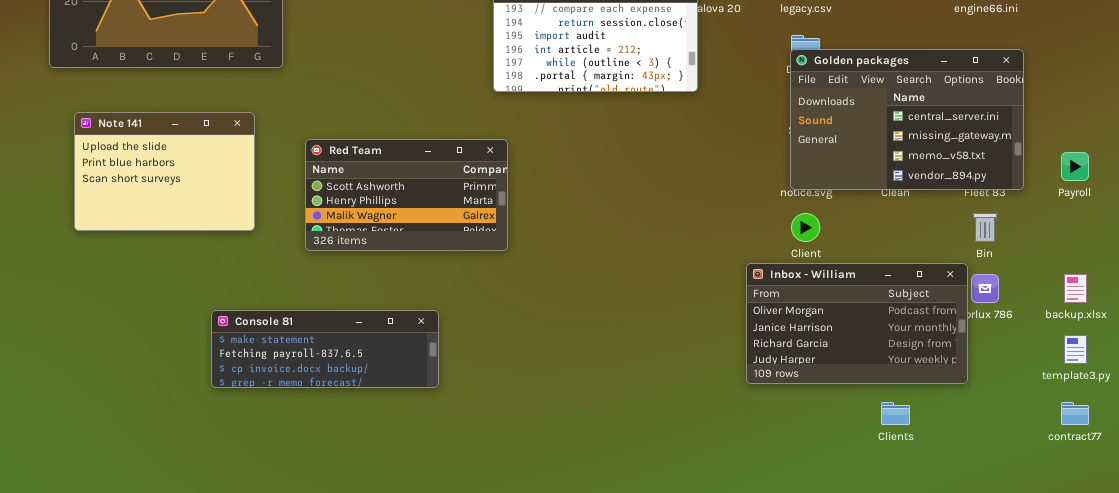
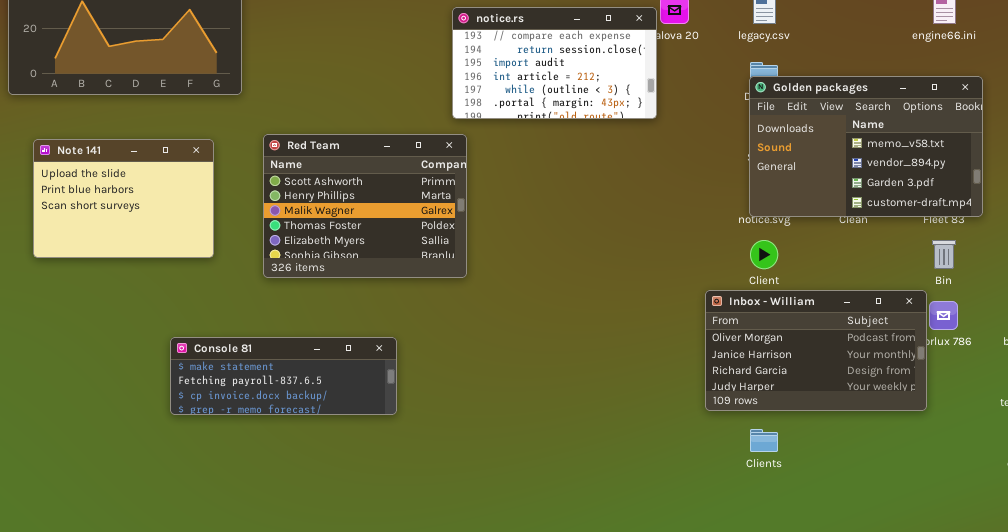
Golden packages: [790,49,1024,190] -> [749,76,983,217], scrolled down 2 rows
Red Team: [305,139,508,251] -> [263,134,467,278], resized
Clients: [881,402,910,425] -> [750,429,778,452], moved

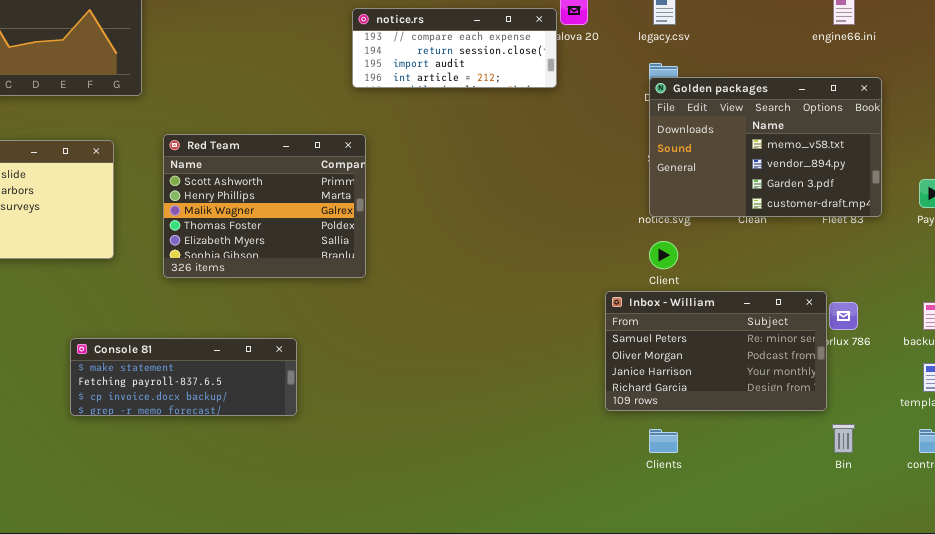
notice.rs: [452,7,657,119] -> [352,8,557,88], resized
Bin: [932,240,956,269] -> [832,424,855,453], moved
Inbox - William: [705,290,927,411] -> [605,291,827,411], scrolled up 1 row

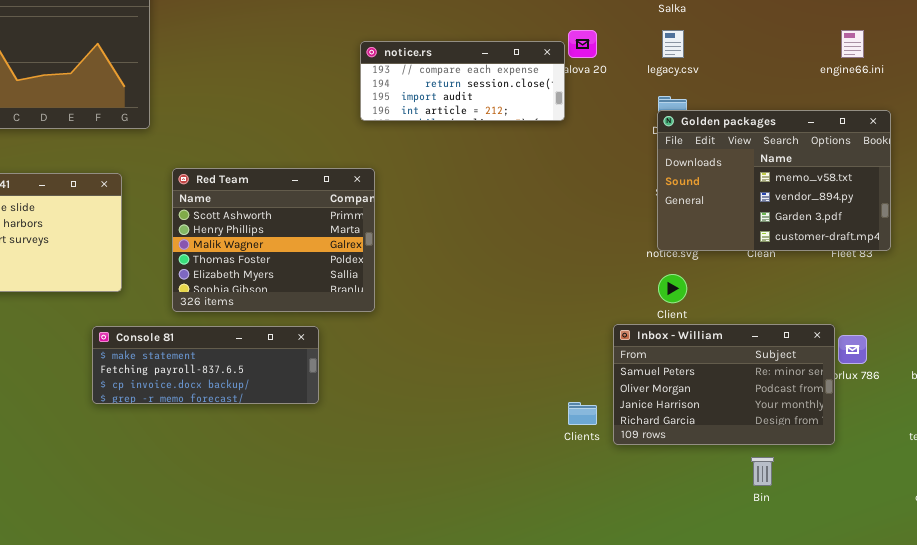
Console 81: [70,338,297,416] -> [92,326,319,404], moved
Bin: [832,424,855,453] -> [751,457,774,486], moved
Clients: [649,429,678,453] -> [568,402,597,425], moved

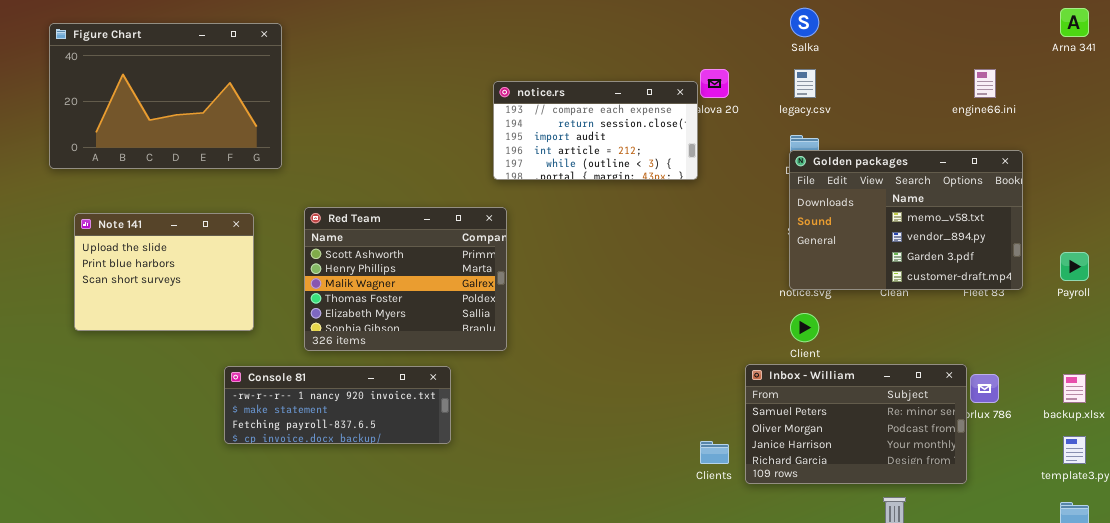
notice.rs: [360,41,565,121] -> [493,81,698,180], resized
Console 81: [92,326,319,404] -> [224,366,451,444], scrolled up 1 row

